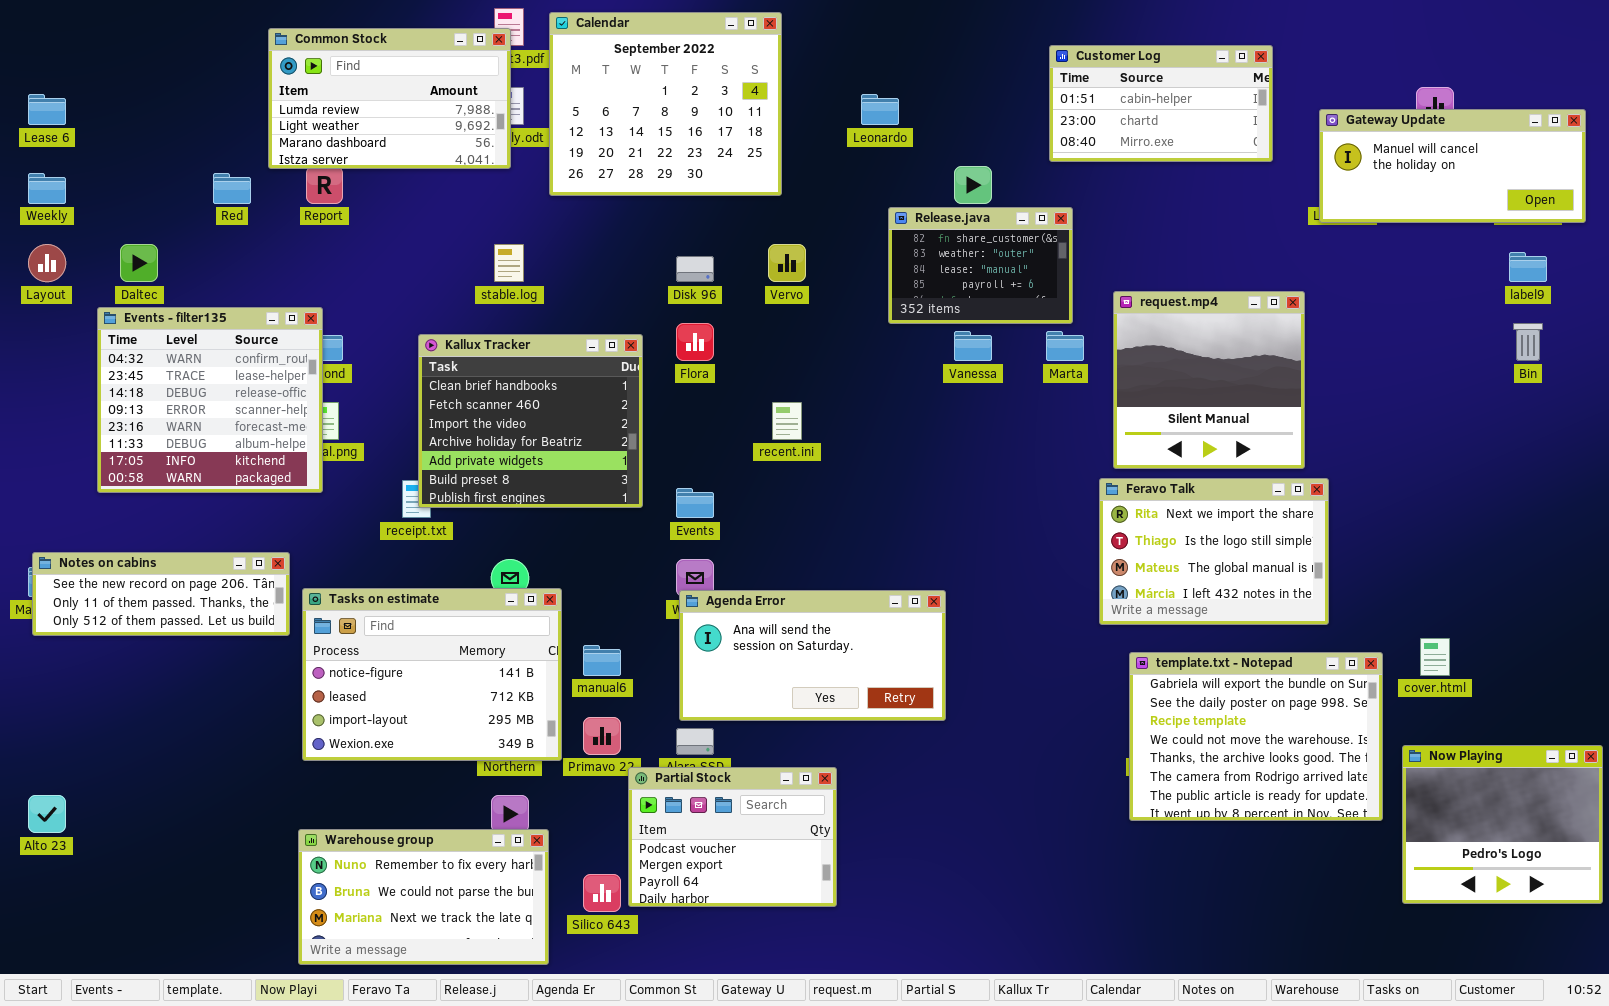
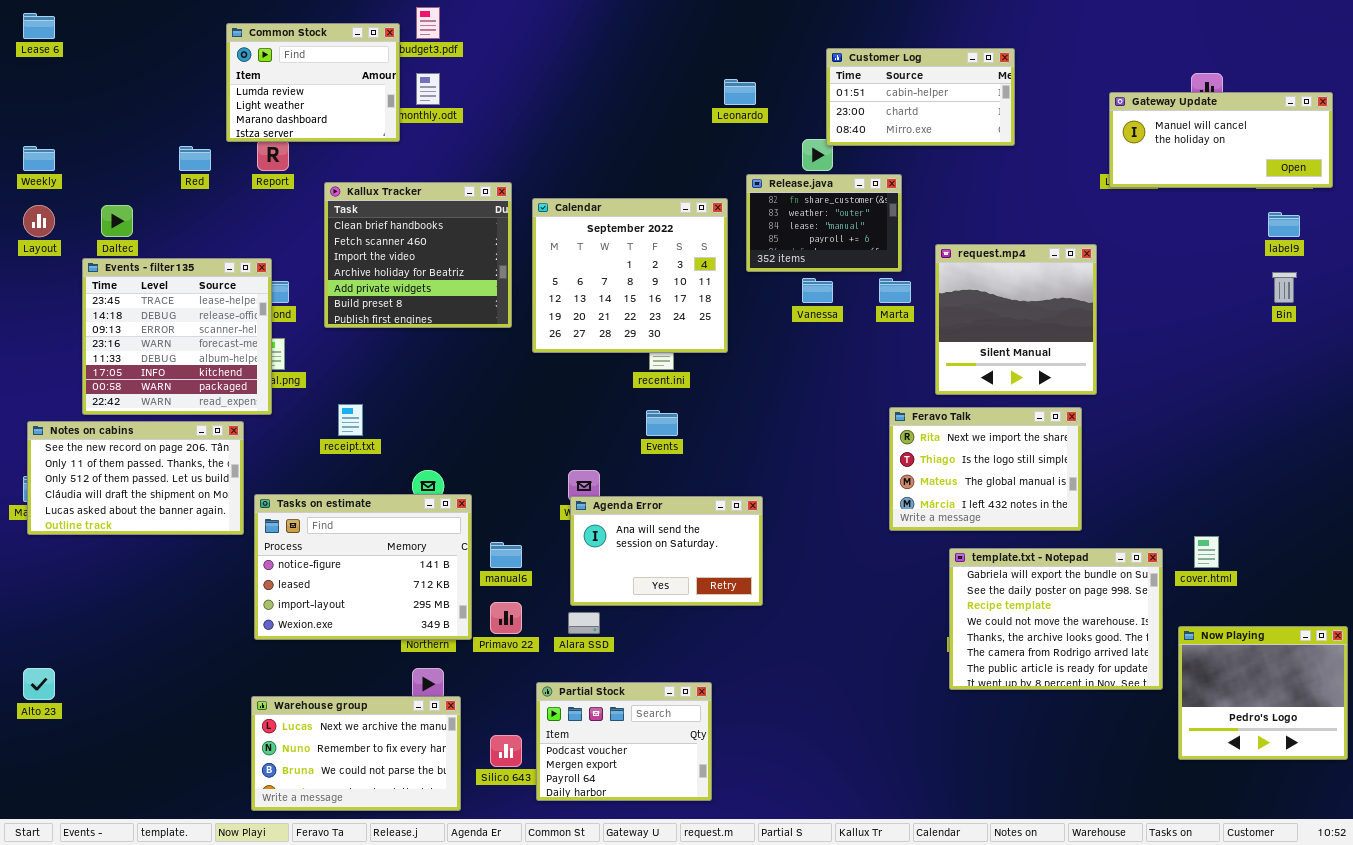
Calendar: [549,12,782,196] -> [532,198,728,353], moved
Common Stock: [268,28,511,169] -> [226,23,400,142], resized
Customer Log: [1049,45,1273,162] -> [826,48,1015,146], moved
Lease 6: [28,94,66,125] -> [23,13,55,39], moved
Events - filter135: [97,307,323,493] -> [82,258,272,415], scrolled down 1 row
Kallux Tracker: [418,334,643,508] -> [324,182,512,328], moved
Feravo Talk: [1099,478,1329,625] -> [889,407,1082,531], moved
Events: [676,488,714,518] -> [646,410,678,436], moved
Notes on cabins: [32,552,290,636] -> [27,421,244,535], resized
Agenda Error: [679,590,946,721] -> [570,496,763,606], resized
Partial Stock: [628,767,837,907] -> [536,682,712,801], moved
Warehouse group: [298,829,549,965] -> [251,696,461,811], scrolled up 1 row

